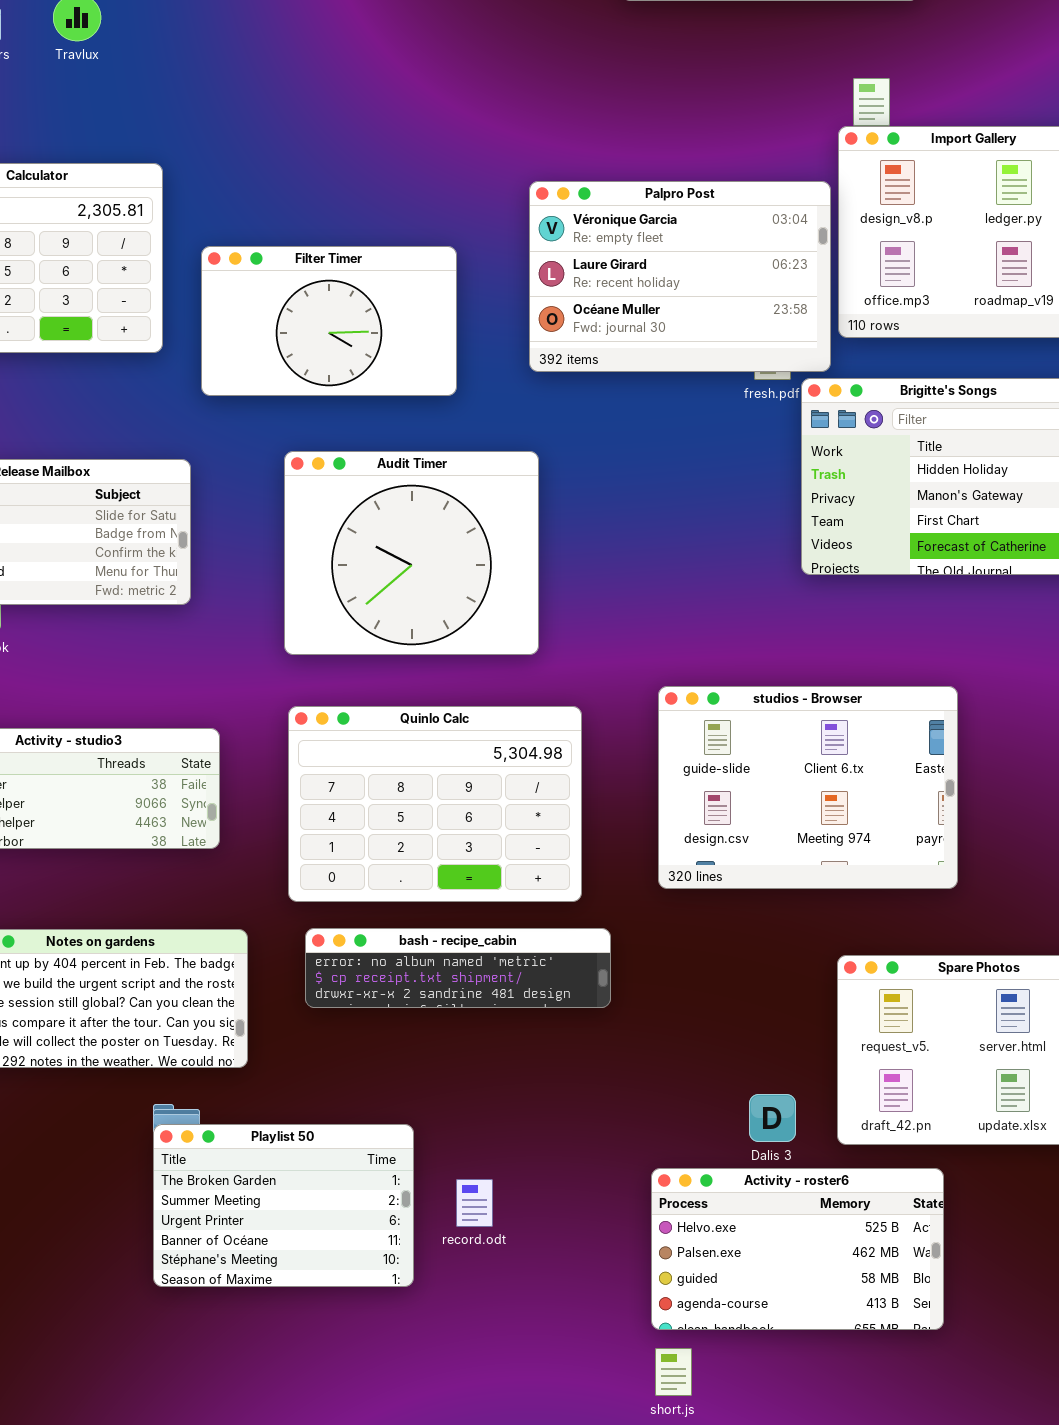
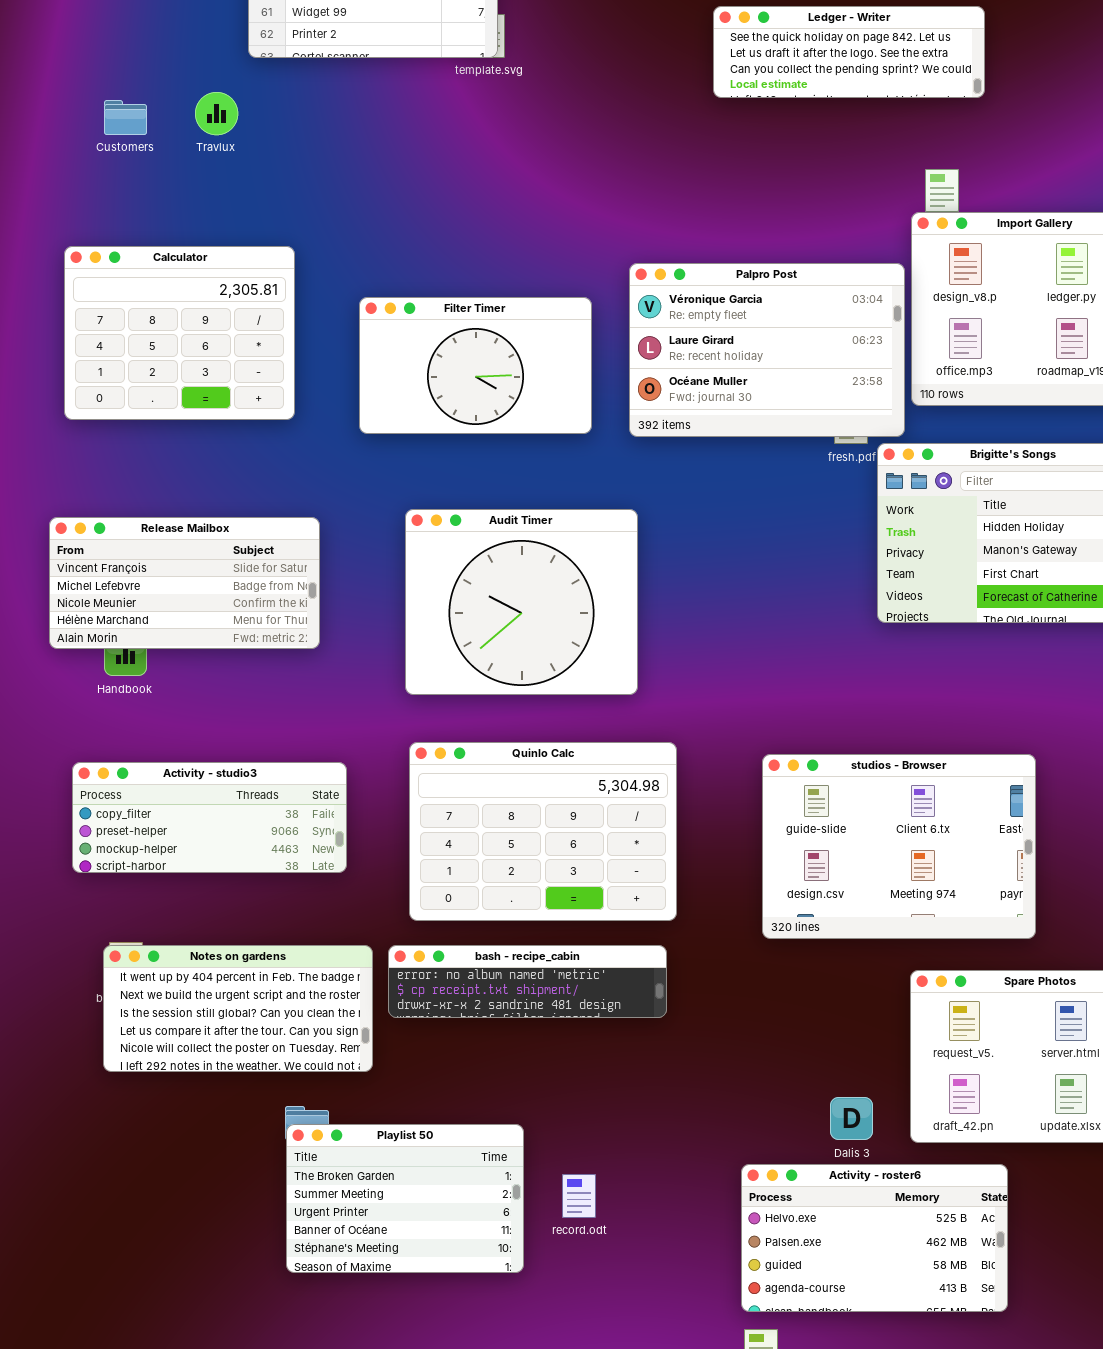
Filter Timer: [201,246,457,396] -> [359,297,592,434], moved
studios - Browser: [658,686,958,889] -> [762,754,1036,939], moved
bash - recipe_cabin: [305,928,611,1008] -> [388,945,667,1018], moved

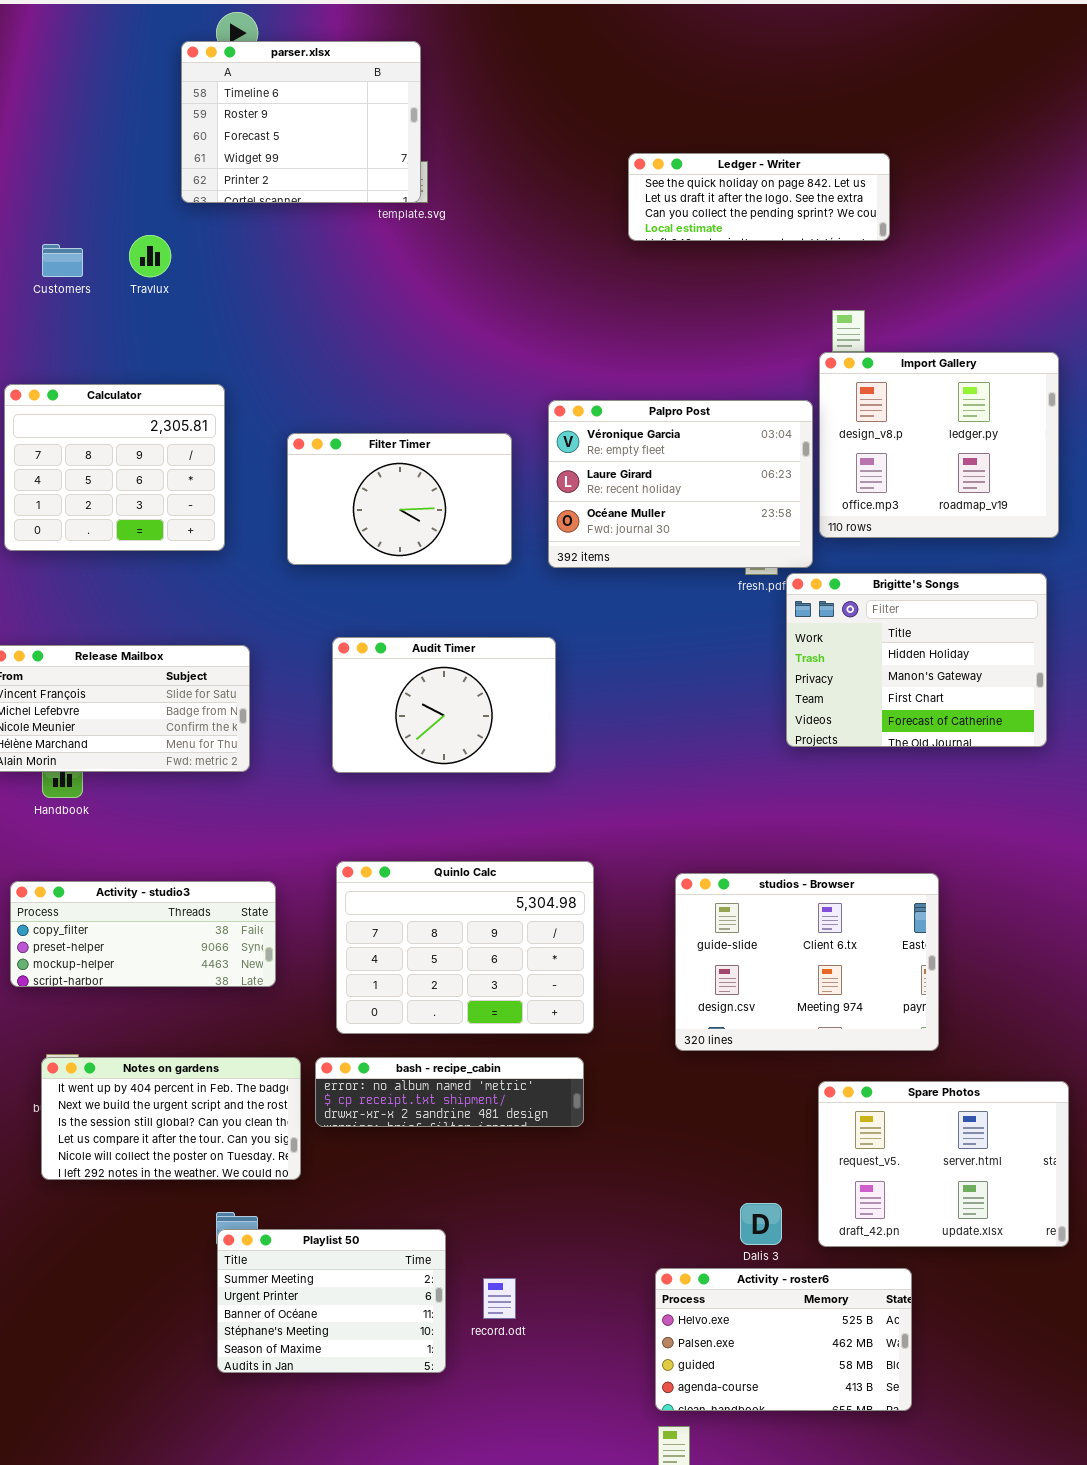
Audit Timer: [405,509,638,695] -> [332,637,556,773], resized
Playlist 50: [286,1124,524,1273] -> [217,1229,446,1373], scrolled down 1 row

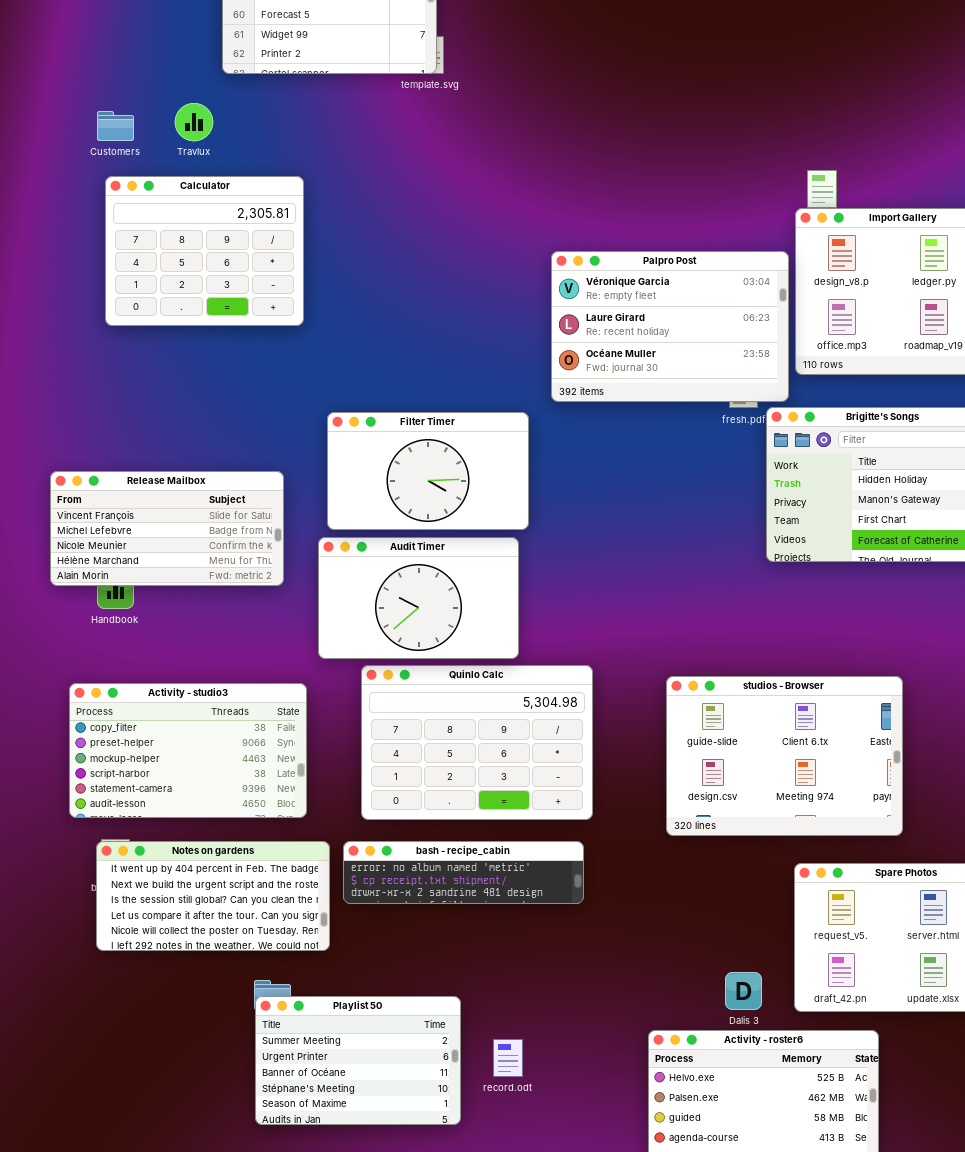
Ledger - Writer: [628,153,890,241] -> none, closed
Calculator: [4,384,225,551] -> [105,176,304,326], moved
Filter Timer: [287,433,512,565] -> [327,412,529,530], moved
Audit Timer: [332,637,556,773] -> [318,537,519,659], moved
Activity - studio3: [10,881,276,987] -> [69,683,307,818], resized

